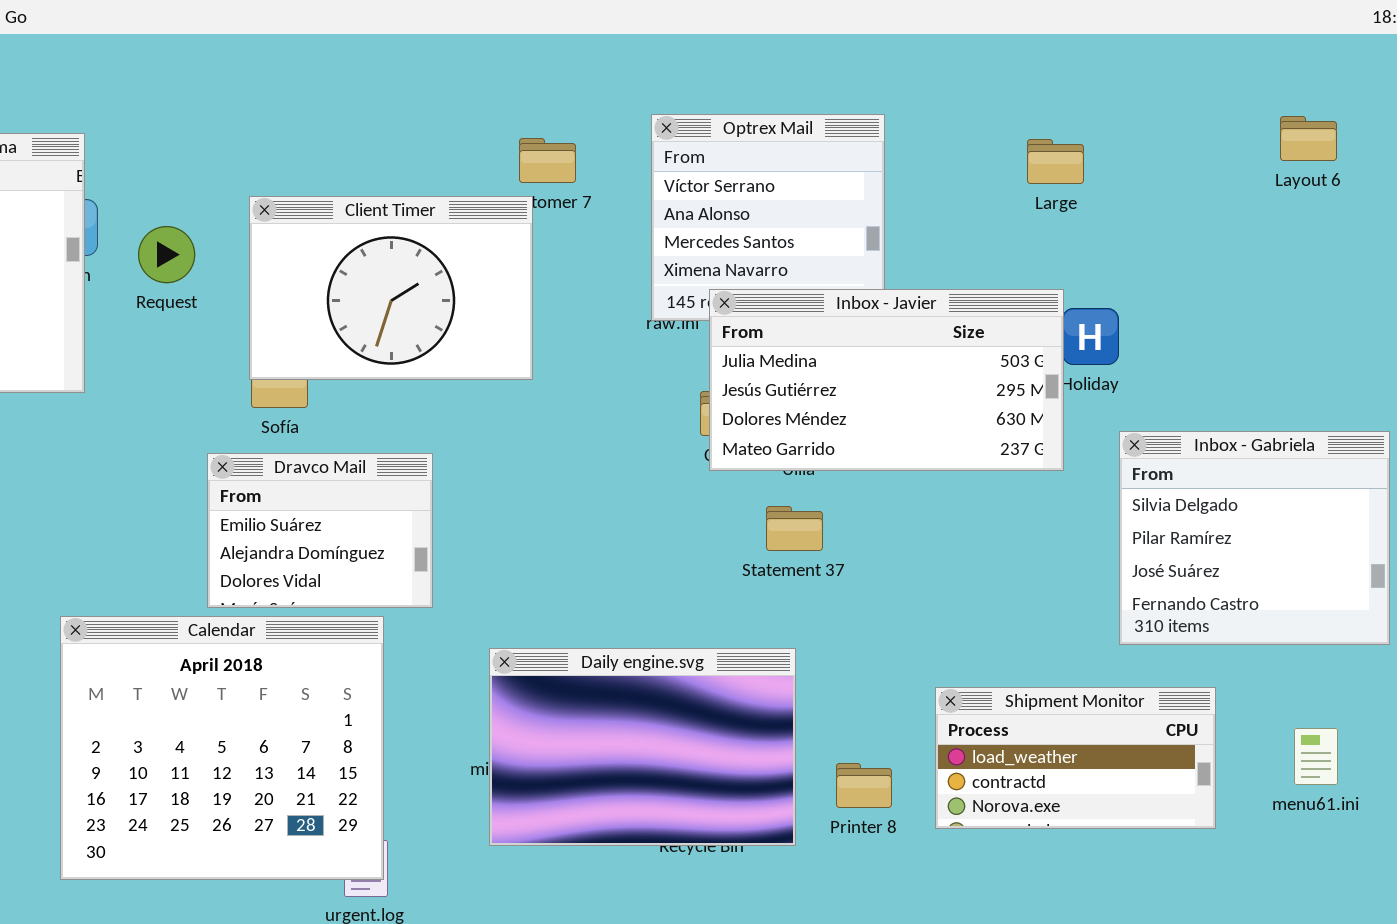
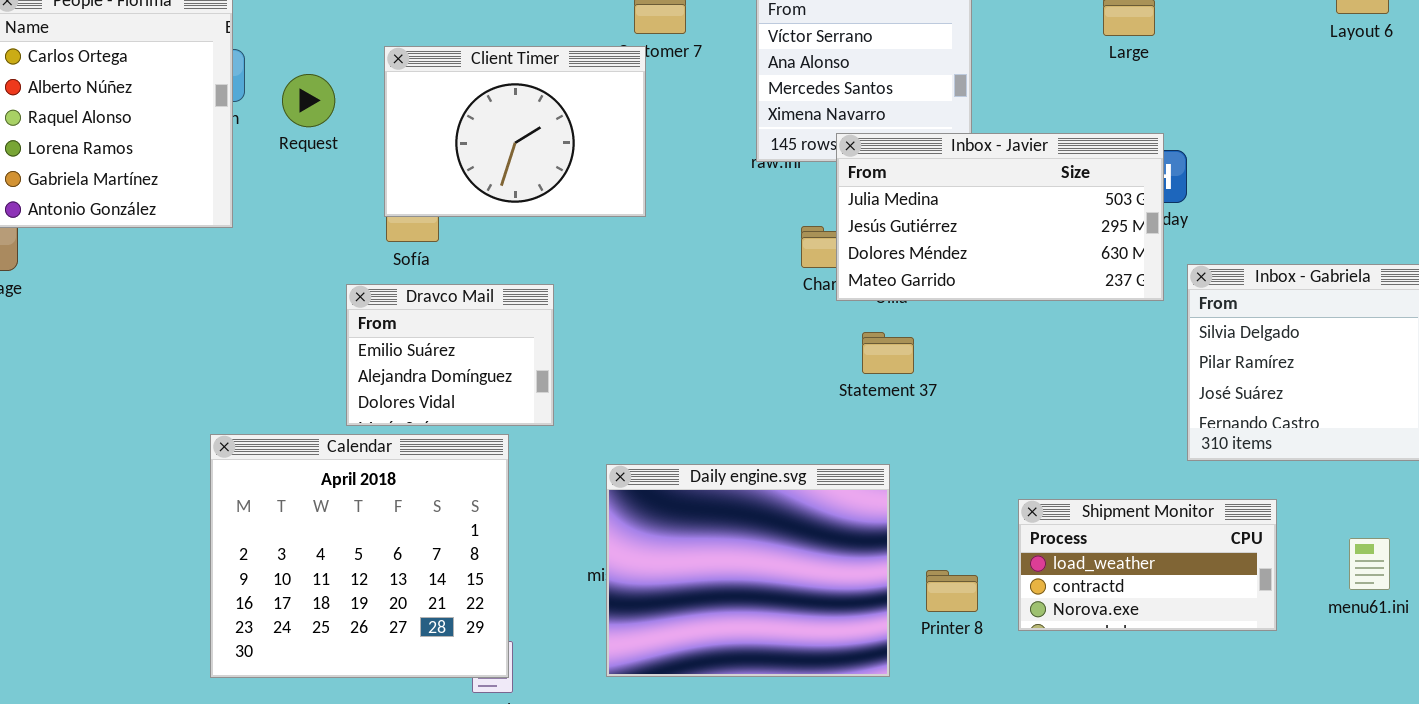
Inbox - Javier: [709,289,1064,471] -> [836,133,1164,301], moved
Daily engine.svg: [489,648,796,846] -> [606,464,890,677], resized

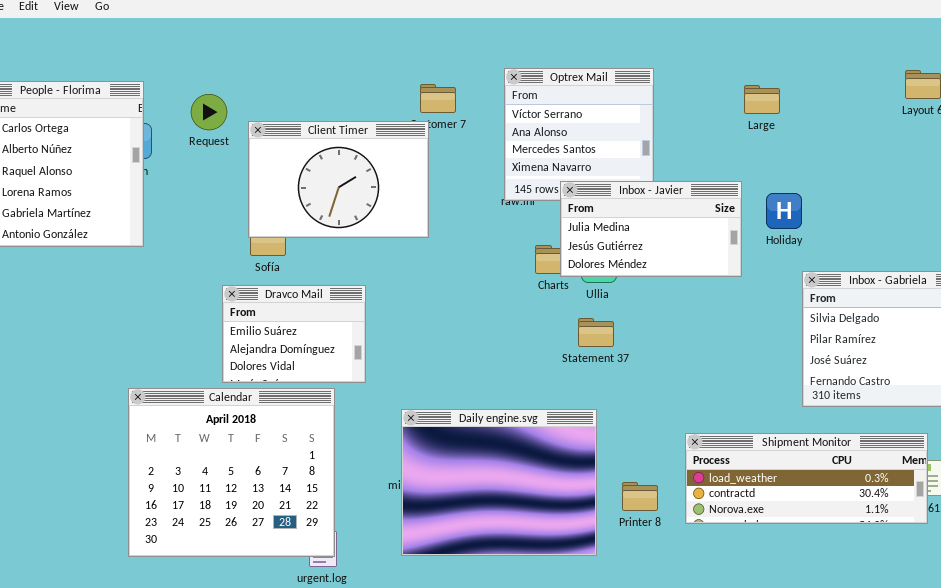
Request: [282,74,335,127] -> [191,94,227,130], moved
Inbox - Javier: [836,133,1164,301] -> [560,181,742,277], resized
Shipment Monitor: [1018,499,1277,631] -> [685,433,928,524], resized

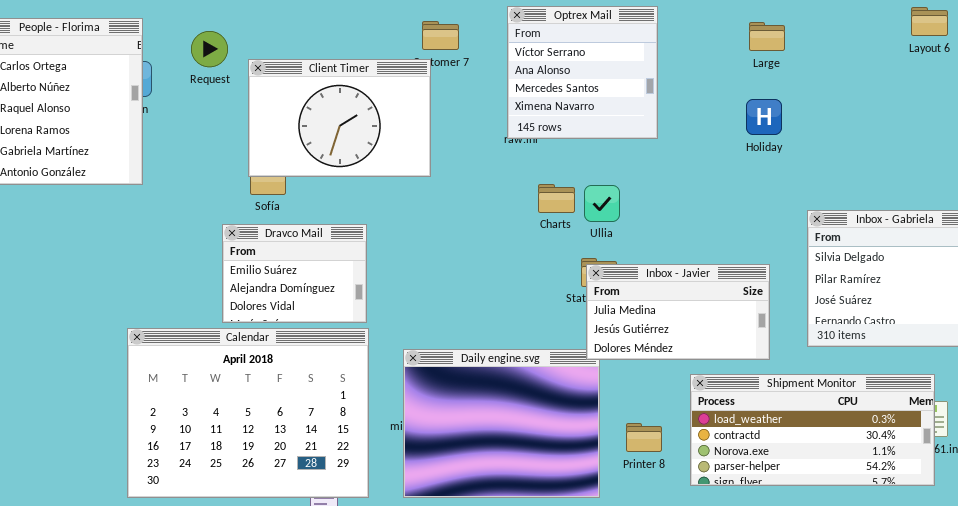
Inbox - Javier: [560,181,742,277] -> [586,264,770,360], moved
Holiday: [766,193,802,229] -> [746,99,782,135], moved
Calendar: [128,388,335,557] -> [127,328,369,498], resized
Shipment Monitor: [685,433,928,524] -> [690,374,935,486], resized

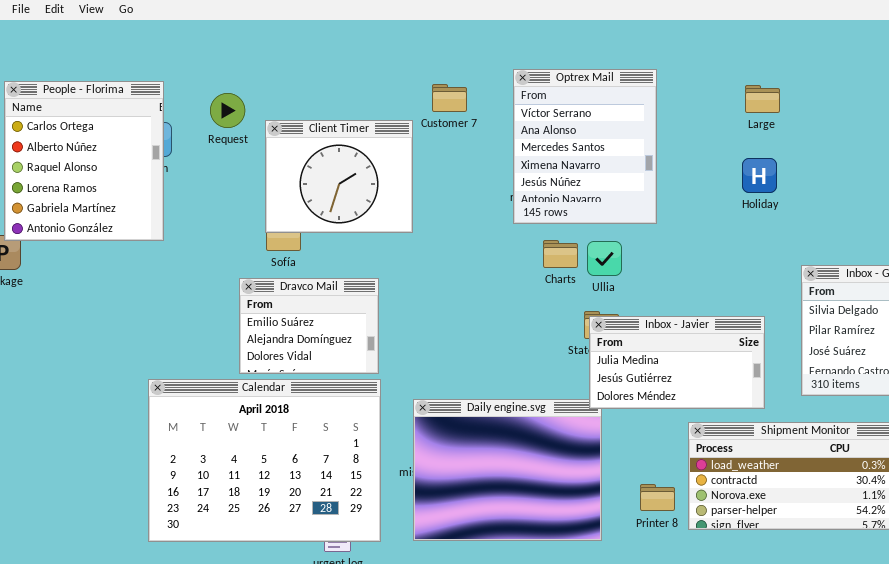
Optrex Mail: [507,6,658,139] -> [513,69,657,224], resized
Client Timer: [248,59,431,177] -> [265,120,413,233], resized
Printer 8: [626,423,662,452] -> [640,484,675,511], moved

